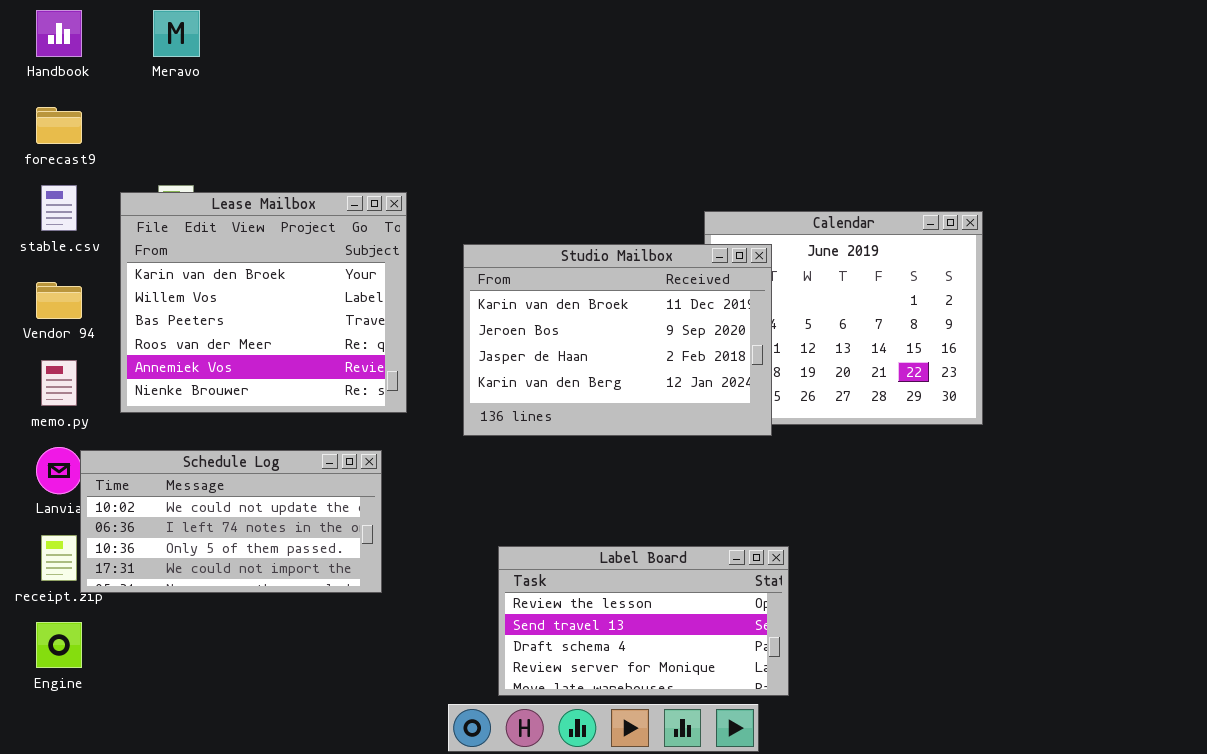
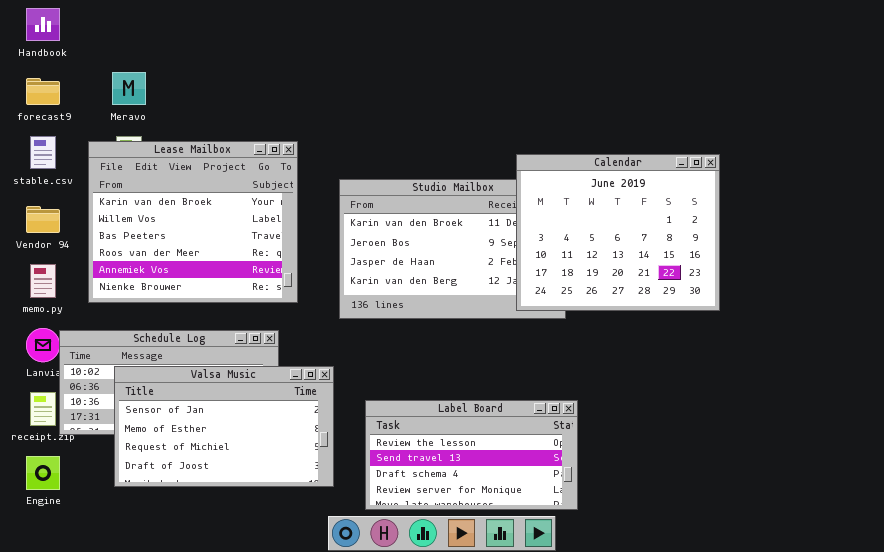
Meravo: [153,10,200,57] -> [112,72,146,105], moved
Calendar: [704,211,983,425] -> [516,154,720,311], raised
Valsa Music: none -> [114,366,334,487], opened

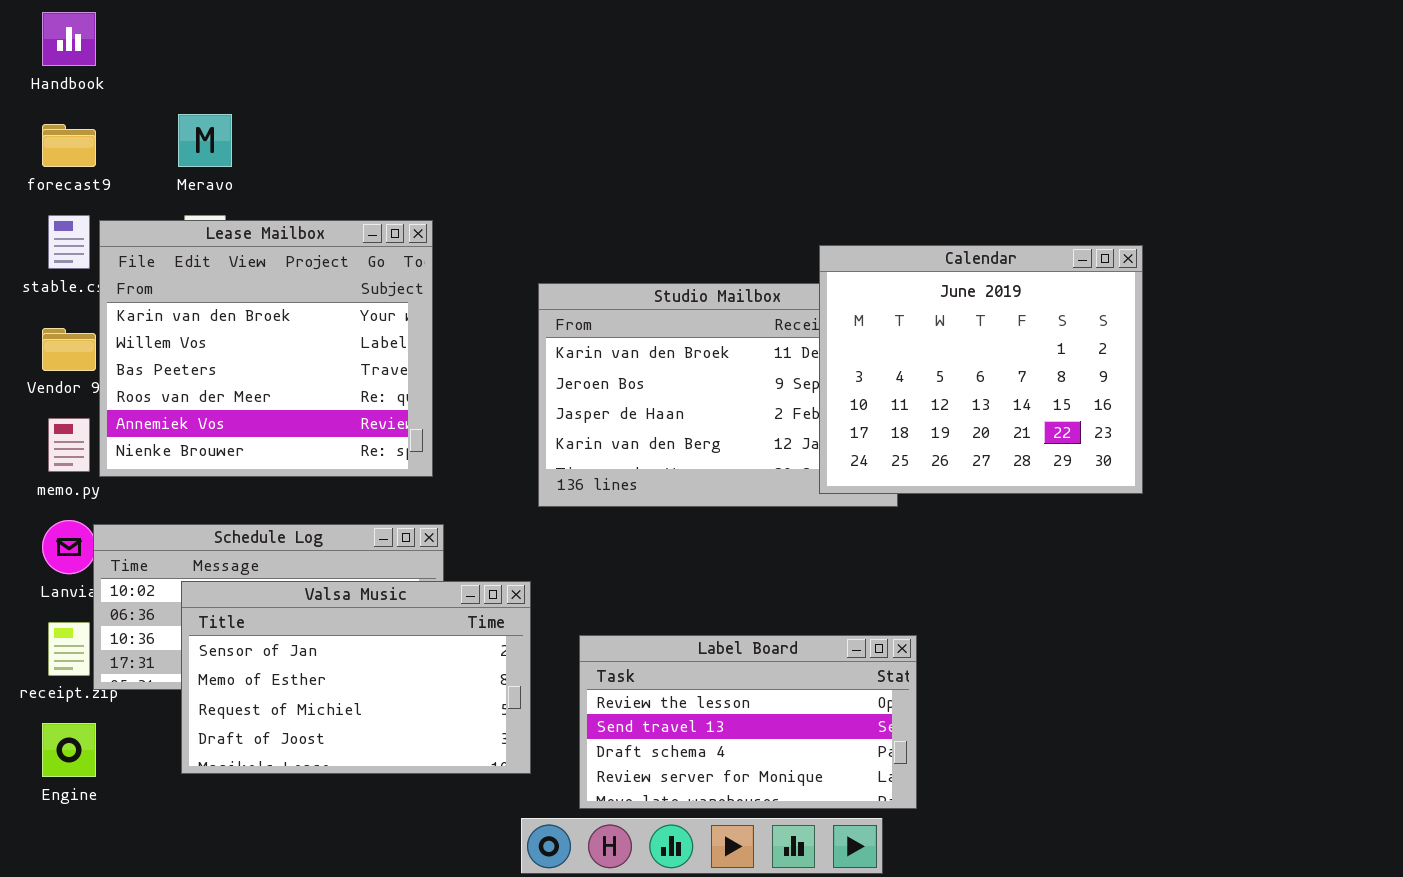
Lease Mailbox: [88,141,298,303] -> [99,220,433,477], moved

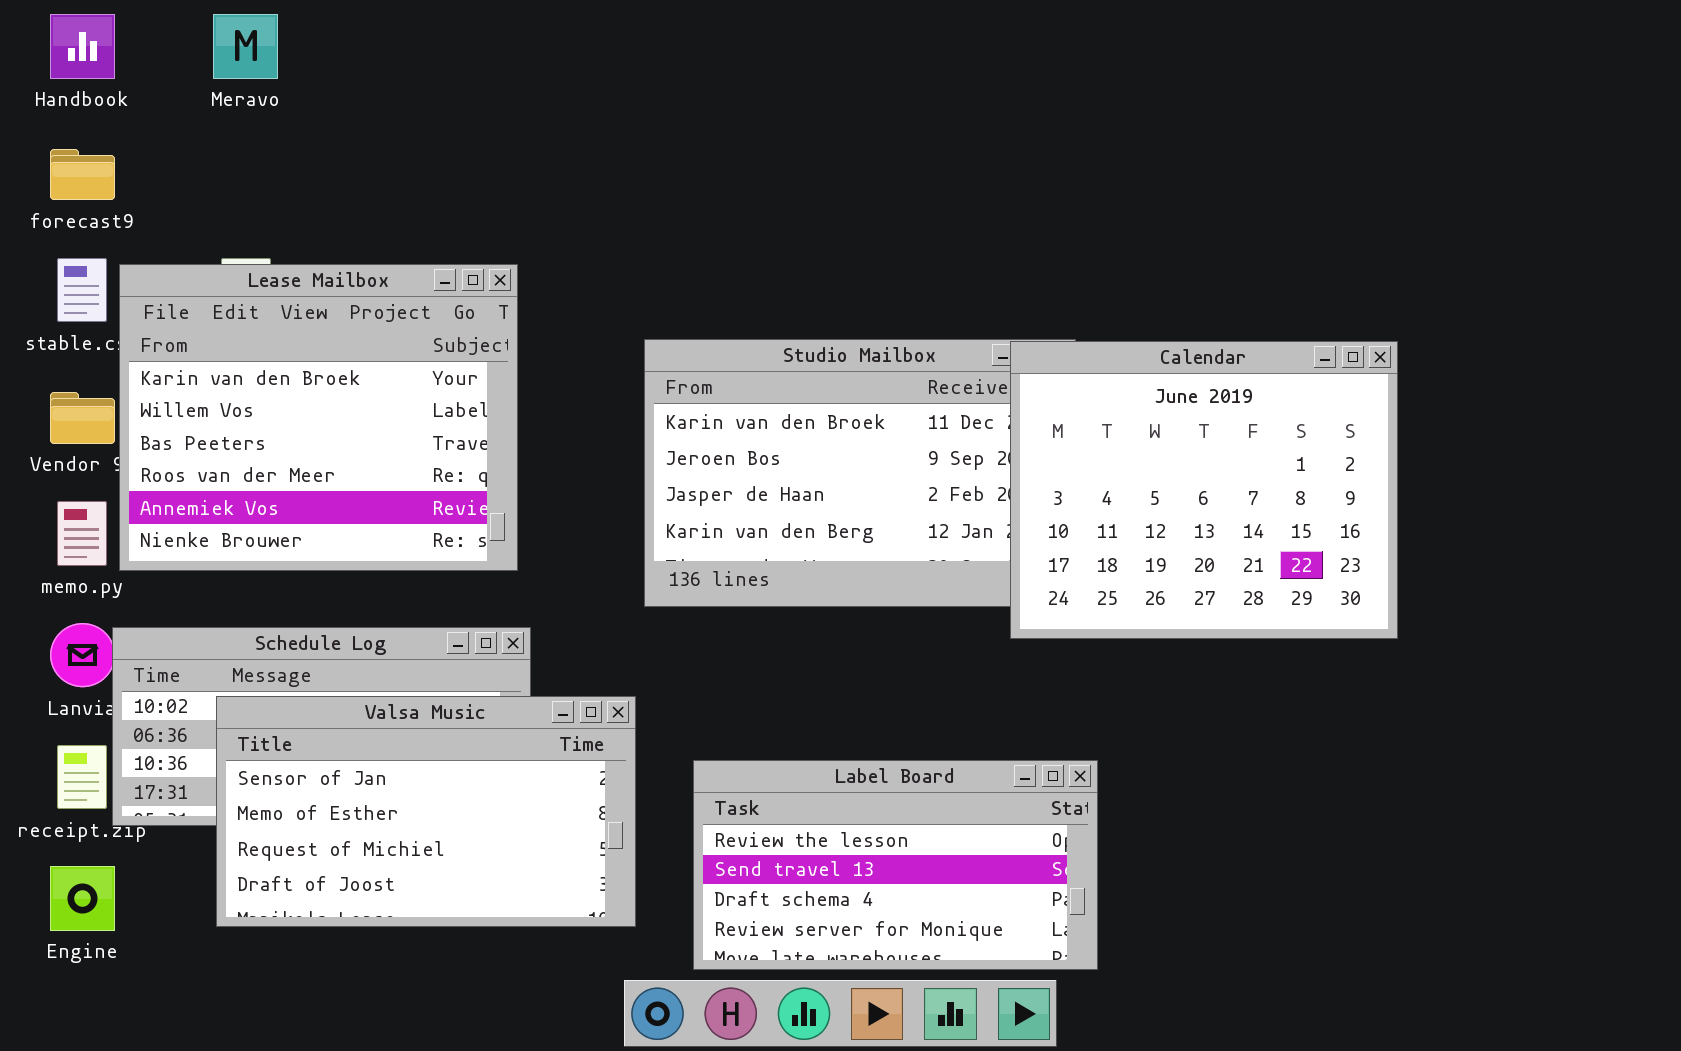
Meravo: [178,114,232,167] -> [213,14,278,79], moved
Calendar: [819,245,1143,494] -> [1010,341,1398,639], moved

